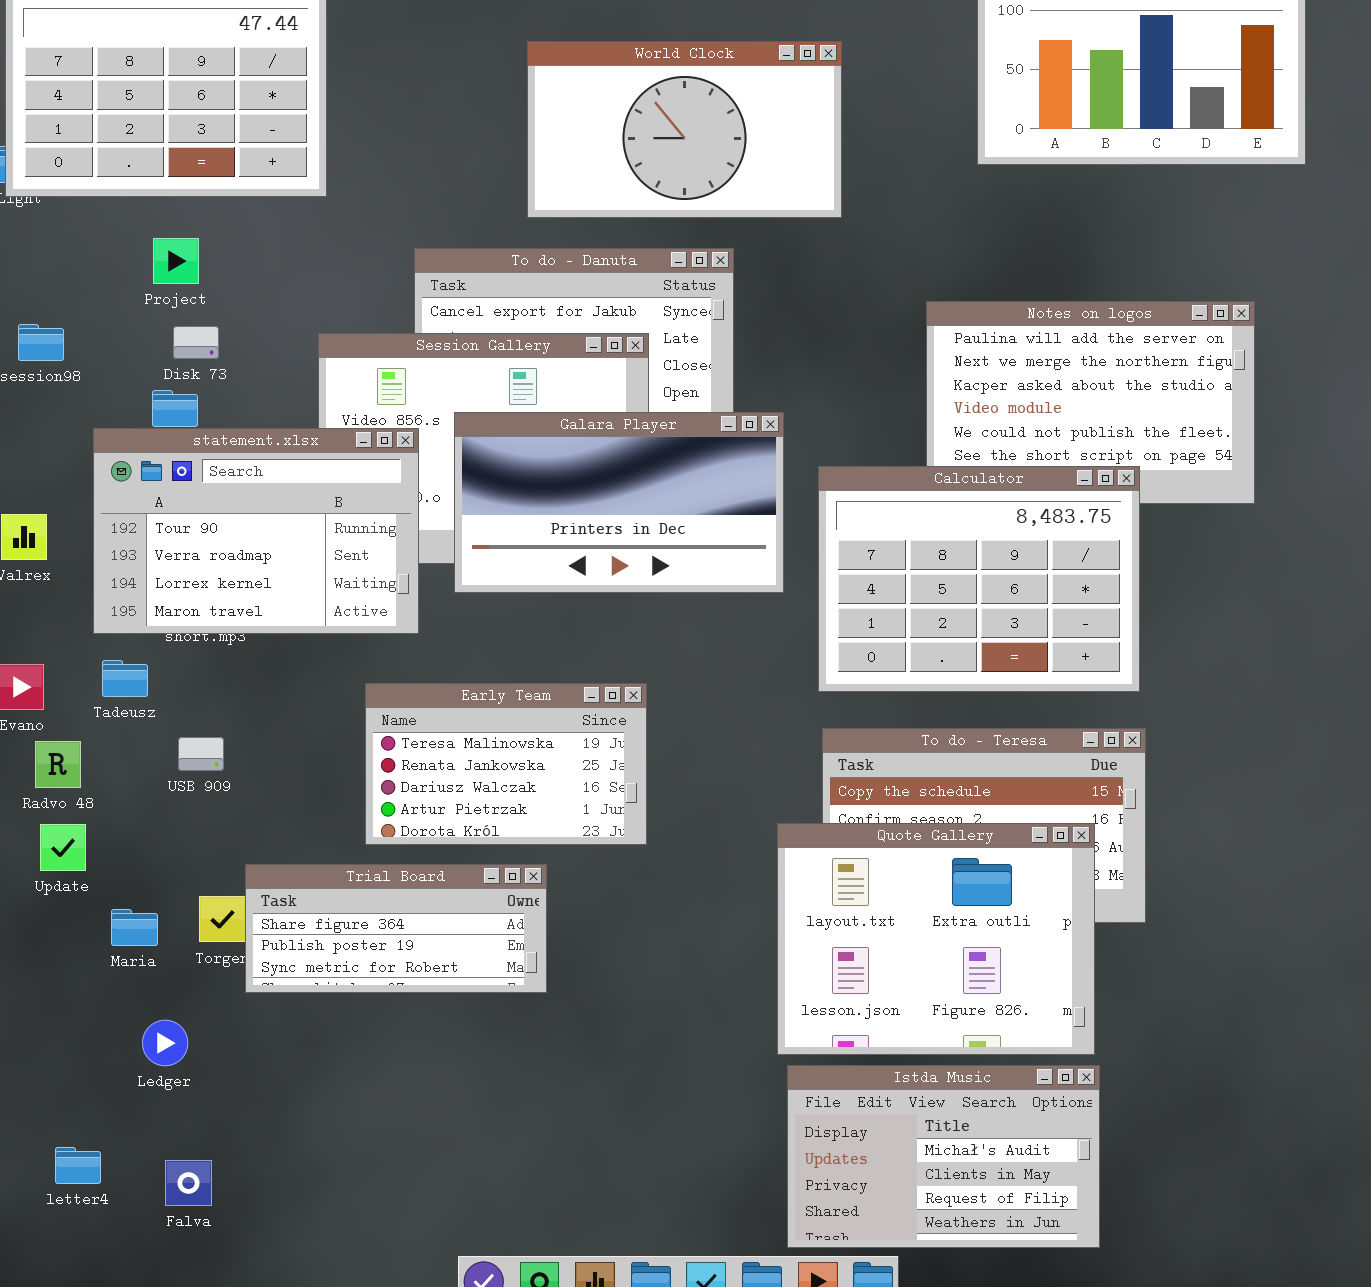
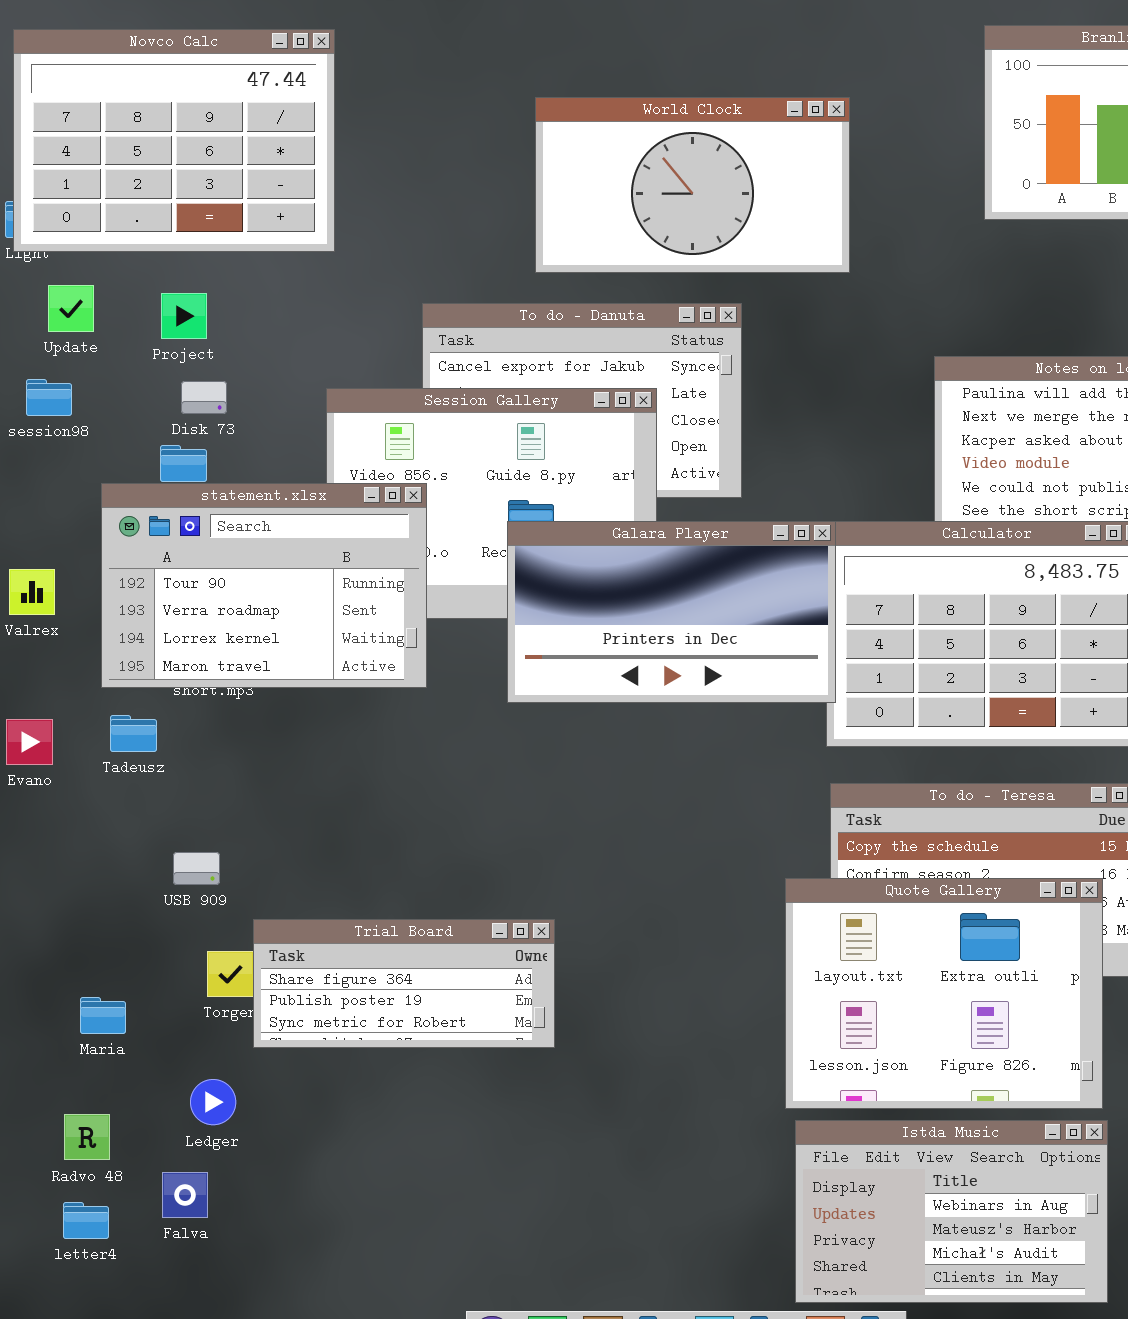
Galara Player: [454,412,784,593] -> [507,521,836,703], moved
Early Team: [365,683,647,845] -> none, closed
USB 909: [178,737,224,771] -> [173,852,220,885], moved
Radvo 48: [35,741,81,788] -> [64,1114,110,1160], moved
Update: [40,824,86,871] -> [48,285,94,332], moved
Maria: [111,909,158,946] -> [80,997,126,1034], moved
Ledger: [142,1020,188,1066] -> [190,1079,236,1125], moved
Istda Music: [787,1065,1100,1248] -> [795,1120,1108,1303], scrolled up 2 rows
Falva: [165,1160,212,1206] -> [162,1172,208,1218], moved

